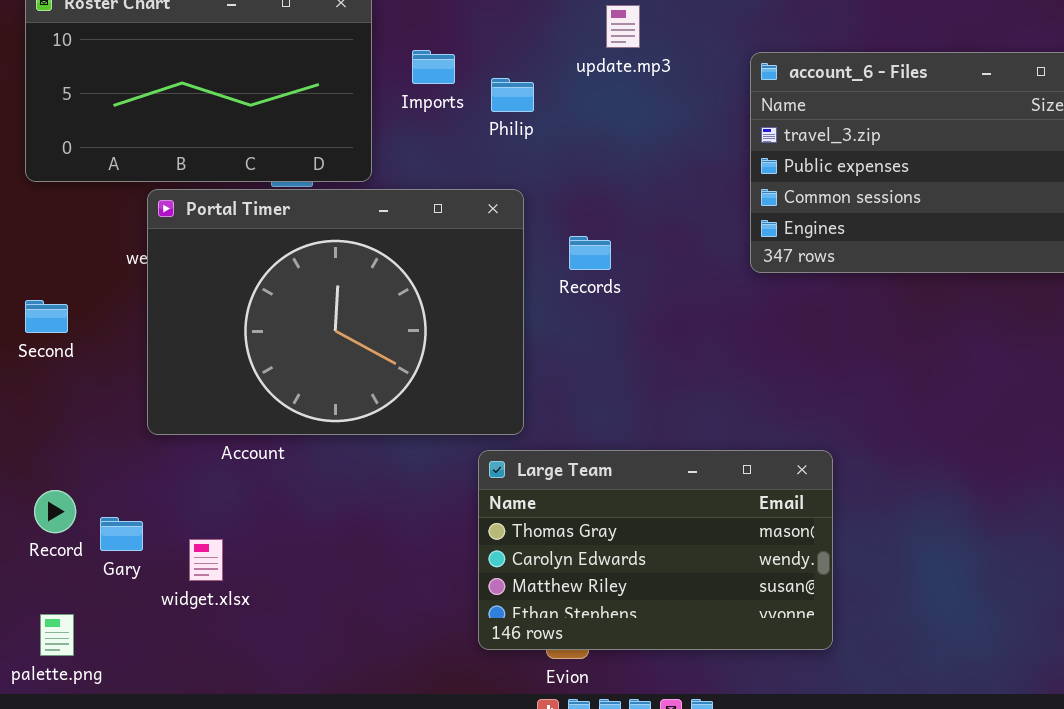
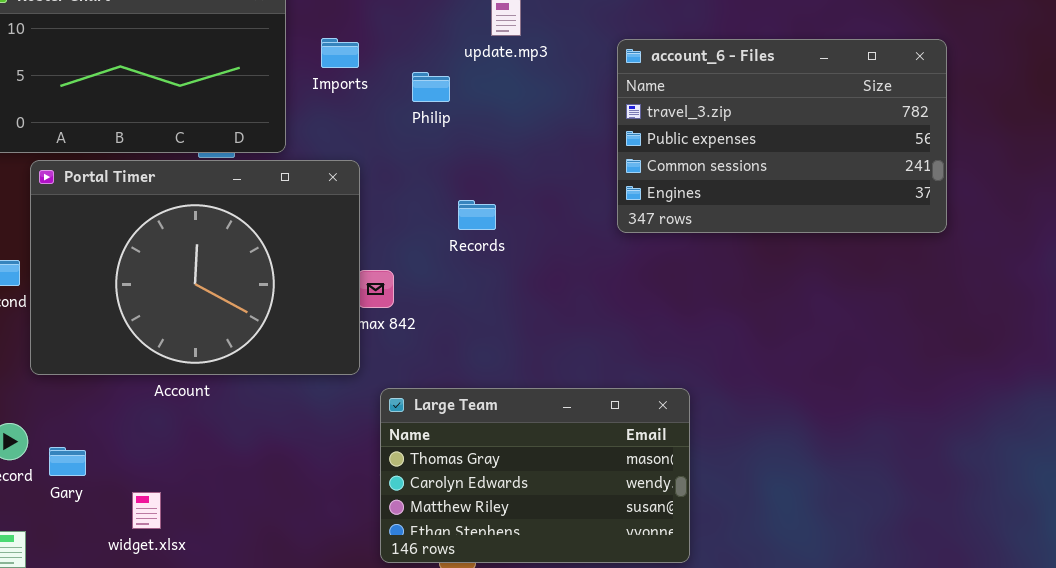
Philip: [491,78,534,112] -> [412,72,450,102], moved
Portal Timer: [147,189,524,435] -> [30,160,360,375], moved
widget.xlsx: [189,539,223,581] -> [132,492,161,529], moved

